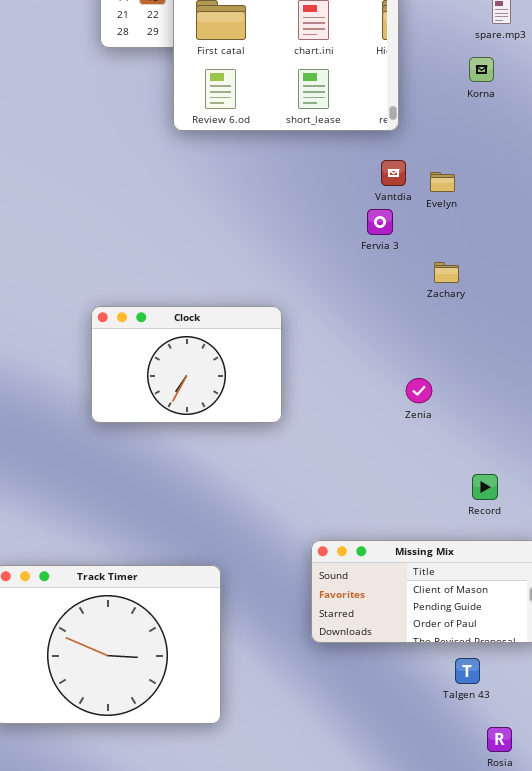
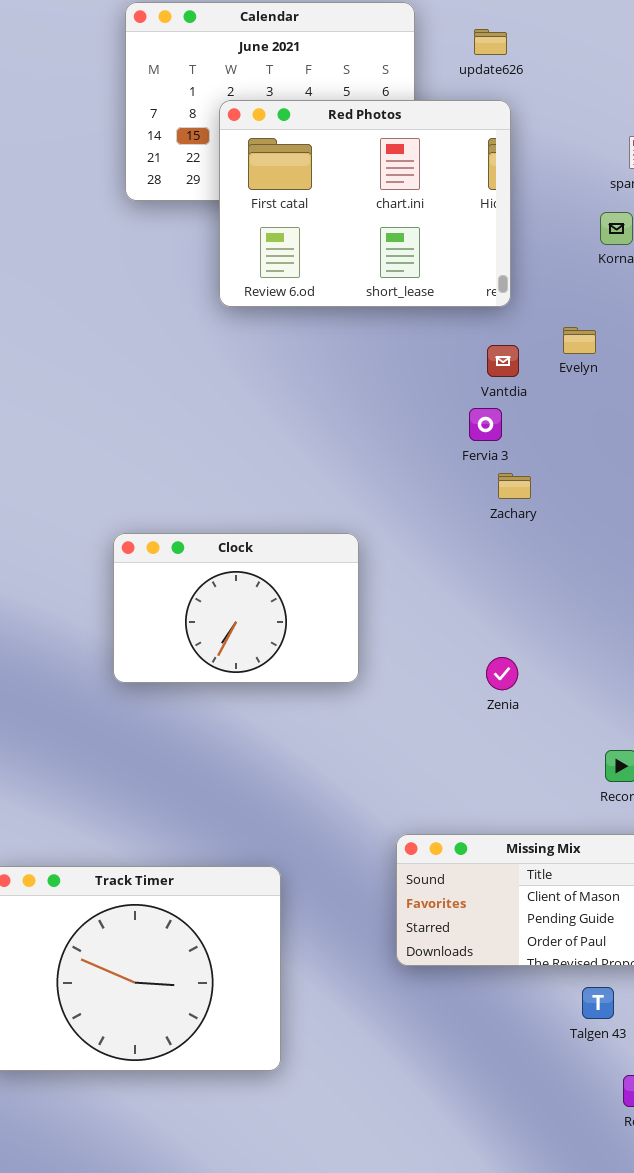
Evelyn: [430,172,455,192] -> [563,327,596,354], moved
Zachary: [434,262,459,283] -> [498,473,531,499], moved
Zenia: [406,378,432,403] -> [486,657,518,690], moved

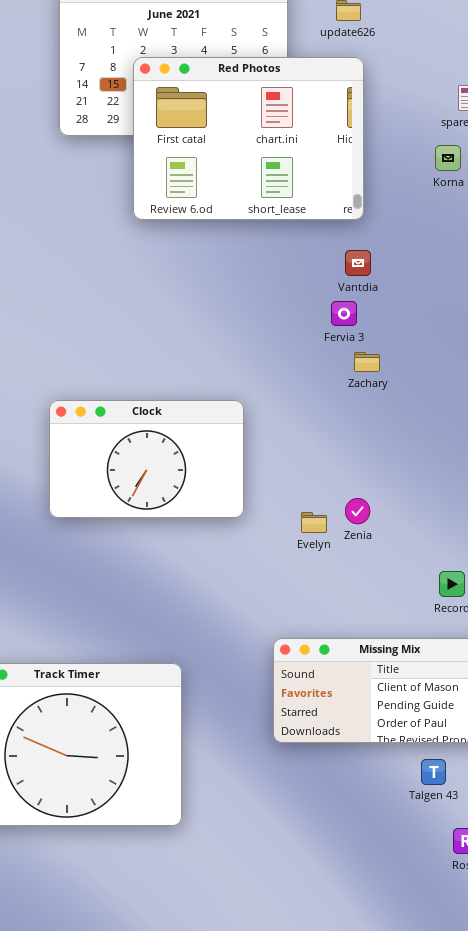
Evelyn: [563,327,596,354] -> [301,512,327,533], moved

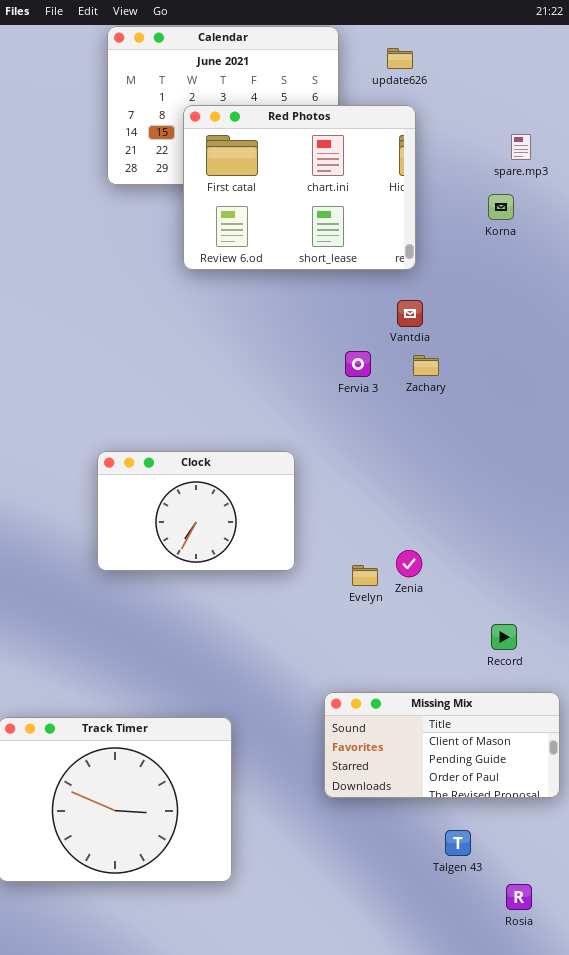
Fervia 3: [331,301,357,326] -> [345,351,371,377], moved
Zachary: [354,352,380,372] -> [413,355,439,376], moved
Talgen 43: [421,759,446,785] -> [445,830,471,856], moved

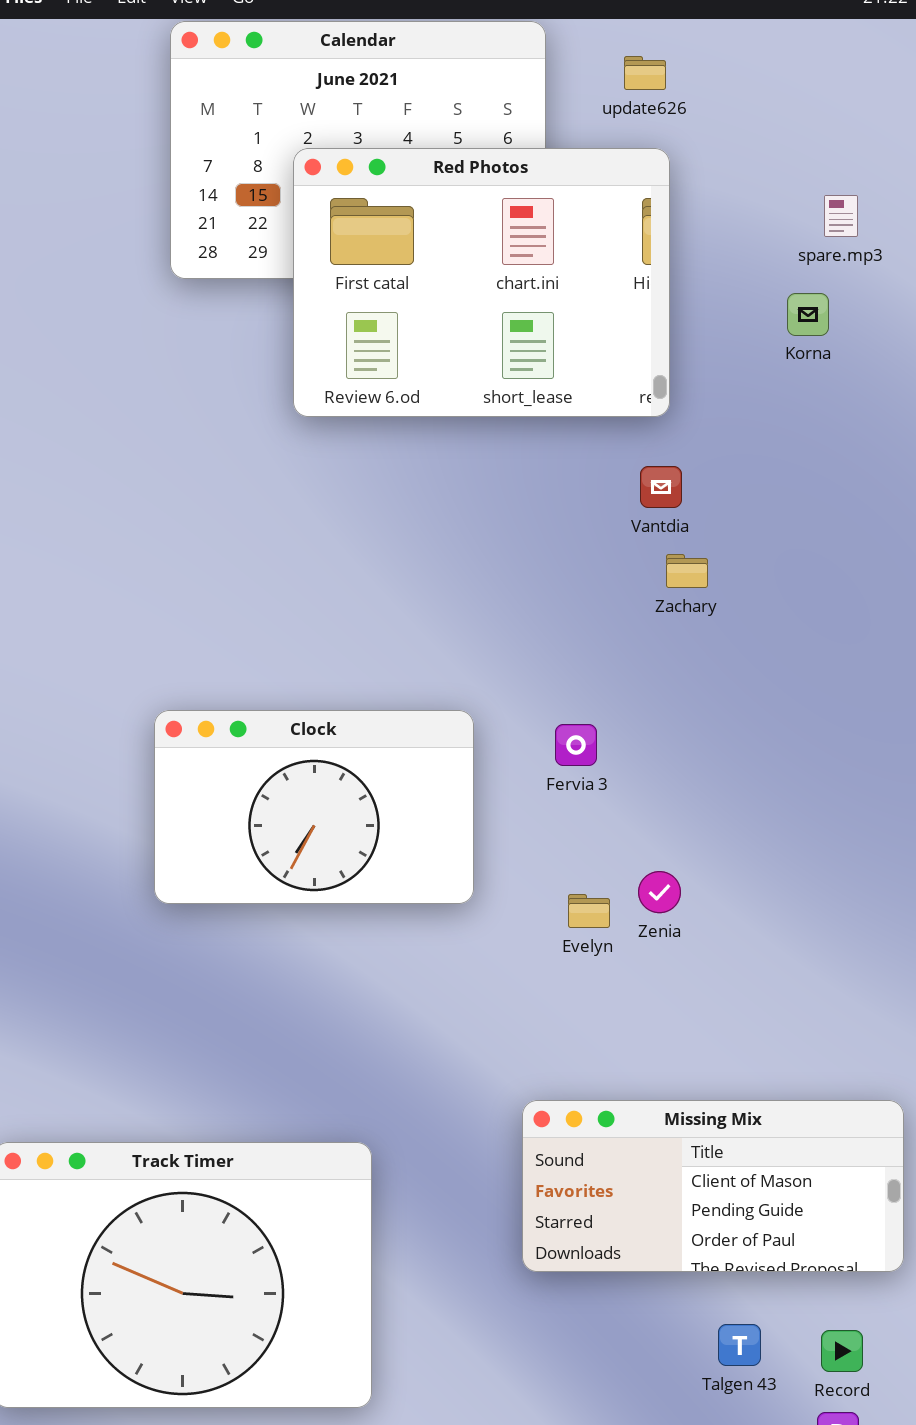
Fervia 3: [345,351,371,377] -> [555,724,597,766], moved
Record: [491,624,517,650] -> [821,1330,863,1372], moved

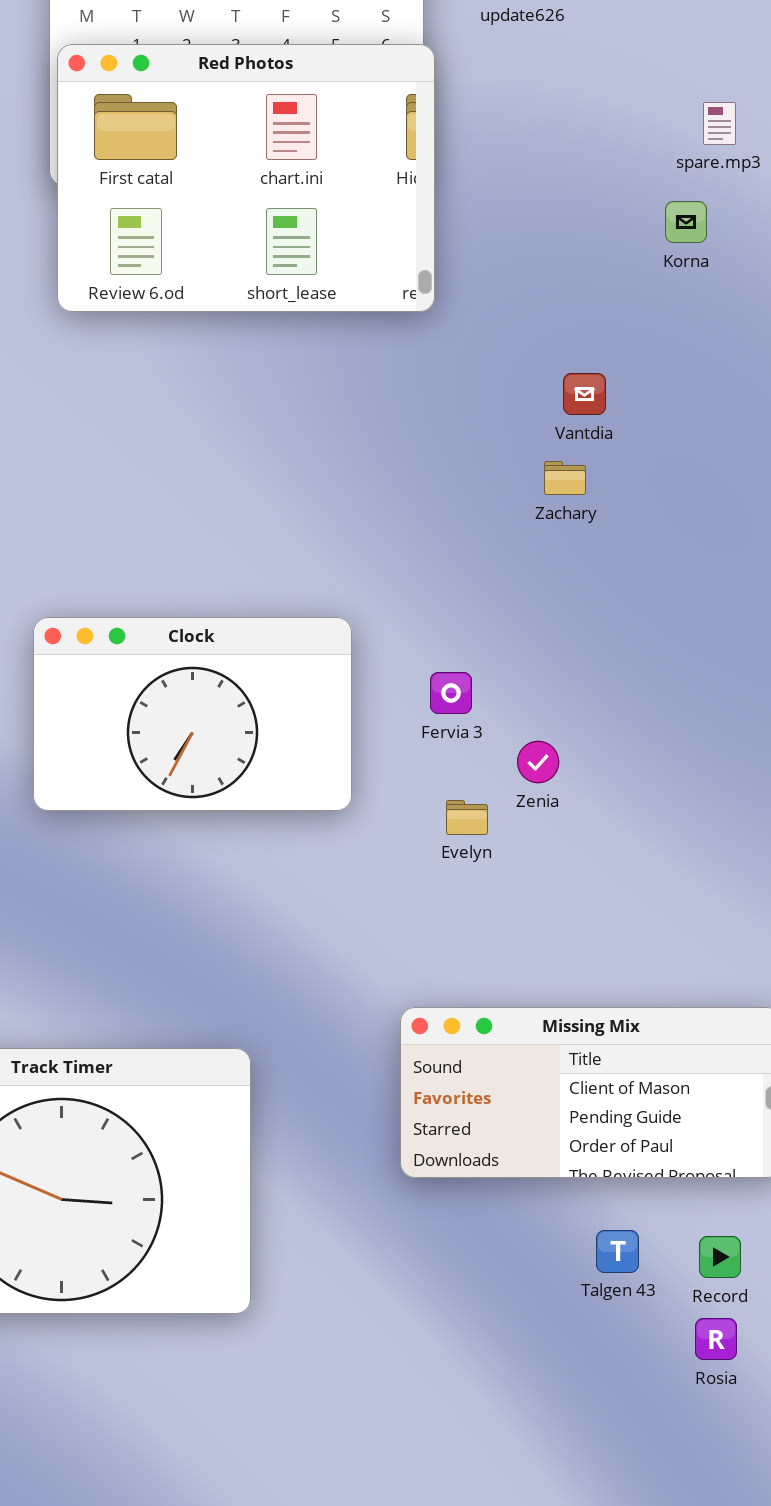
Red Photos: [293,148,670,417] -> [57,44,435,312], moved
Vantdia: [640,466,682,508] -> [563,373,606,415], moved
Fervia 3: [555,724,597,766] -> [430,672,472,714], moved
Zenia: [638,871,681,913] -> [517,741,559,783], moved

